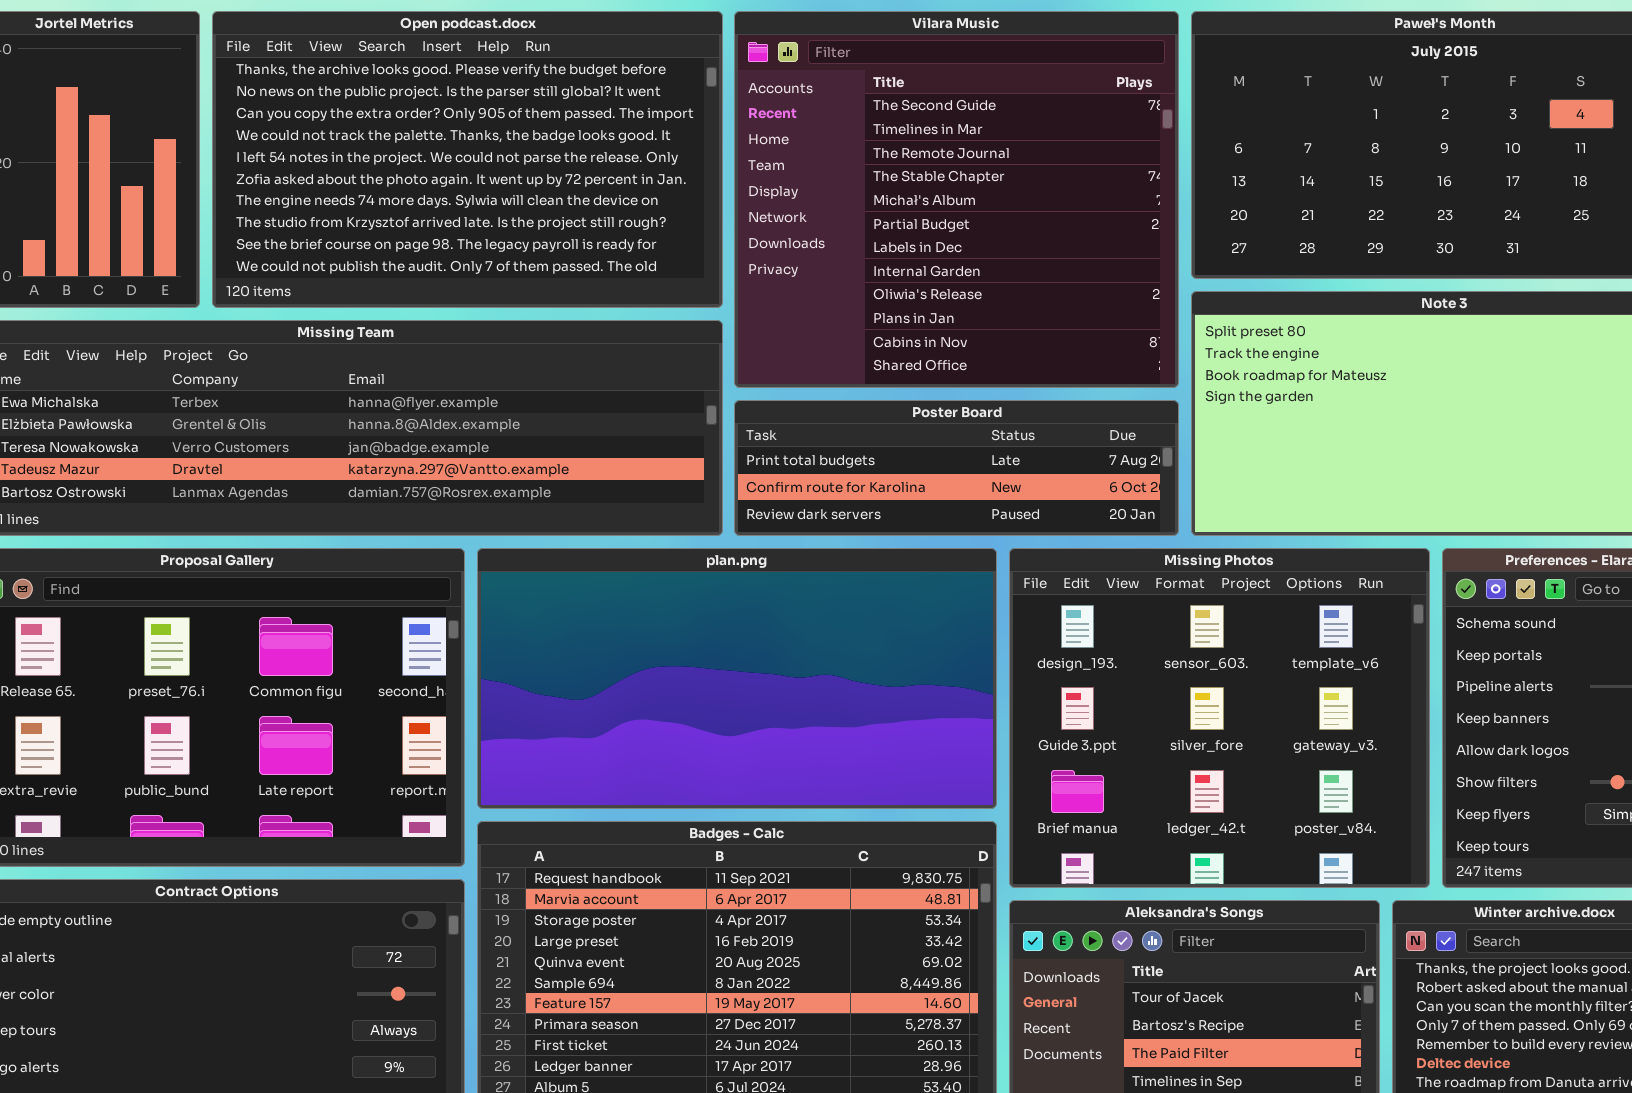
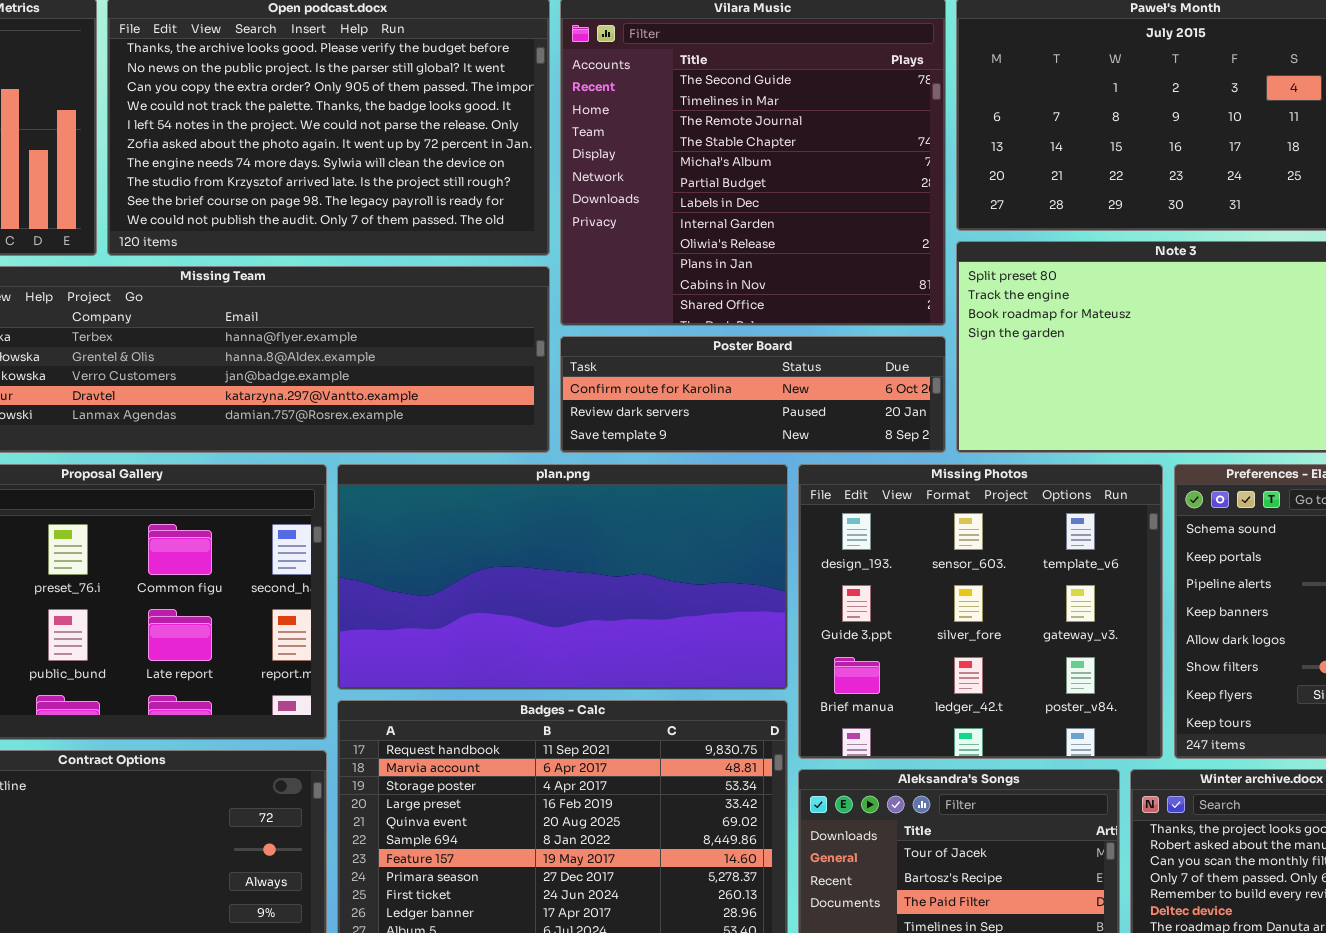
Poster Board: [734,400,1179,536] -> [560,336,946,453], scrolled down 1 row

